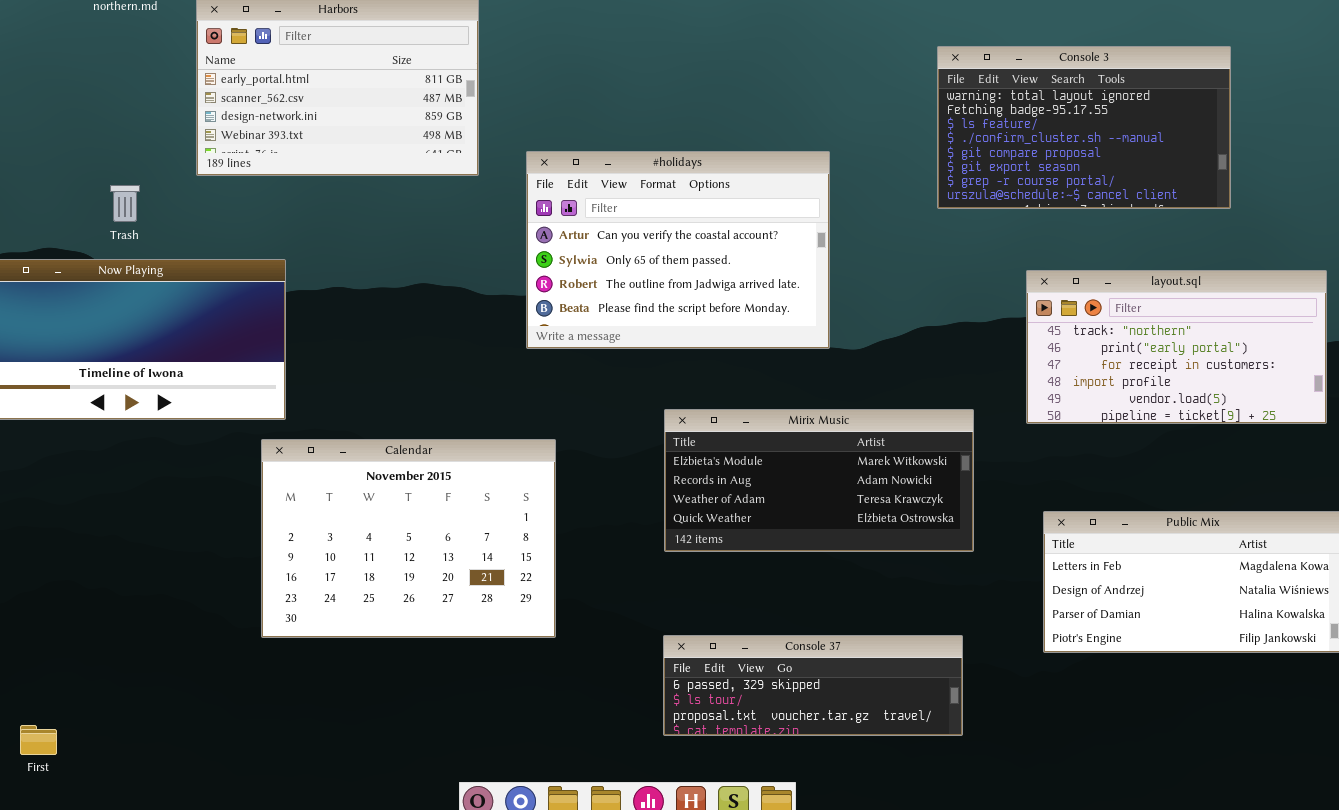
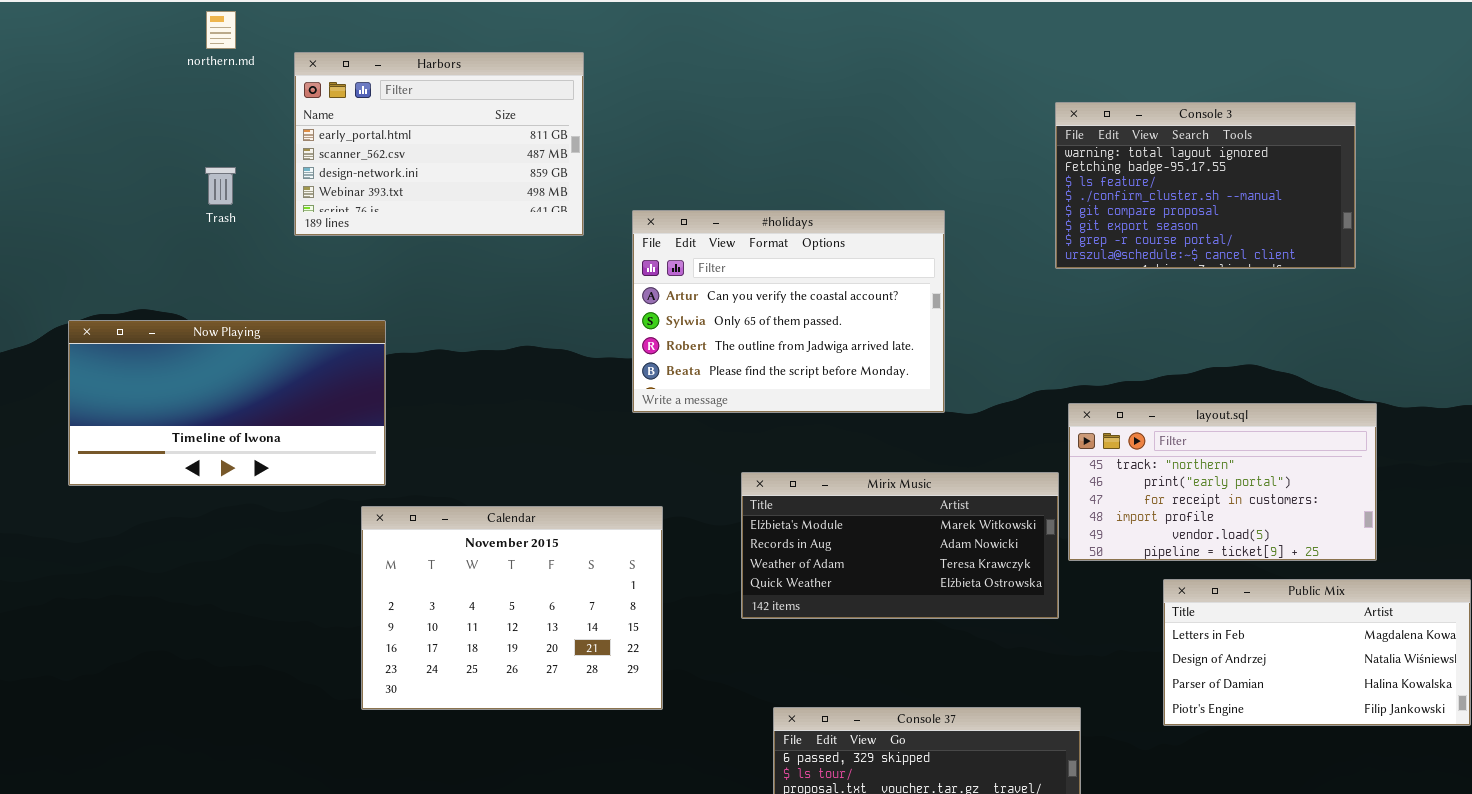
Trash: [110,185,140,222] -> [205,167,236,205], moved
layout.sql: [1026,270,1327,424] -> [1068,403,1377,561], moved
Mirix Music: [664,409,974,552] -> [741,472,1059,619], moved

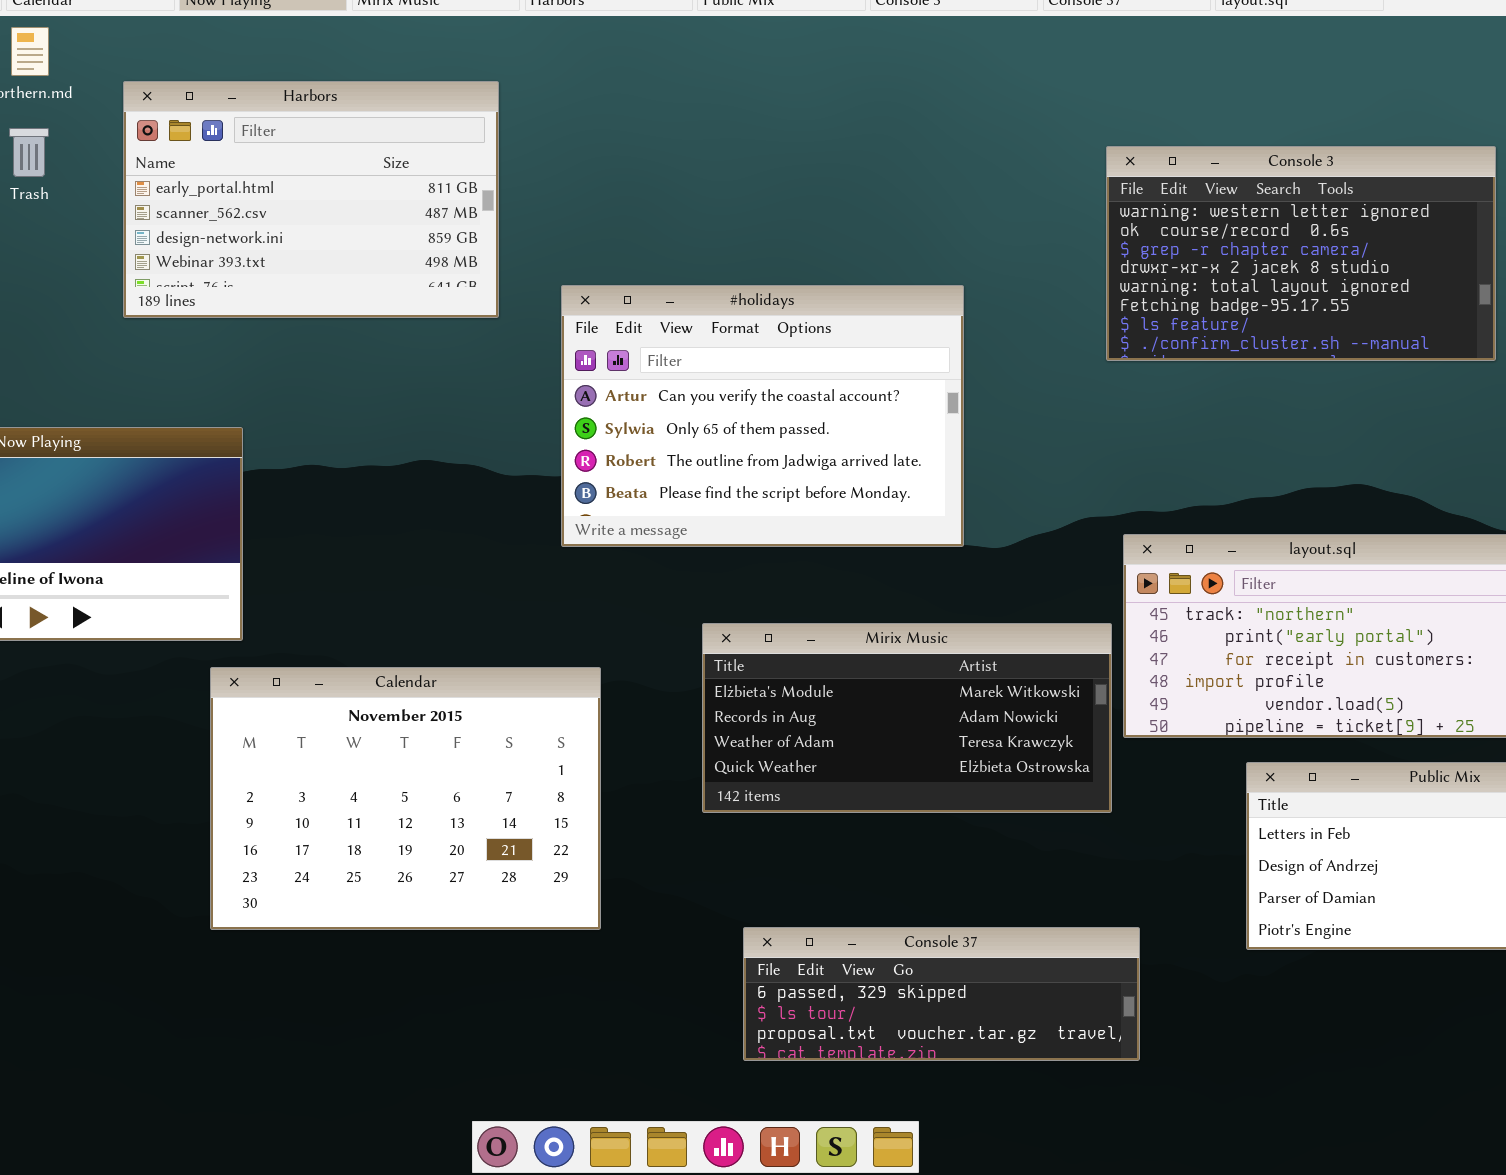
Console 3: [1055,102,1356,269] -> [1106,146,1496,361], scrolled up 4 rows
Trash: [205,167,236,205] -> [9,128,49,177], moved

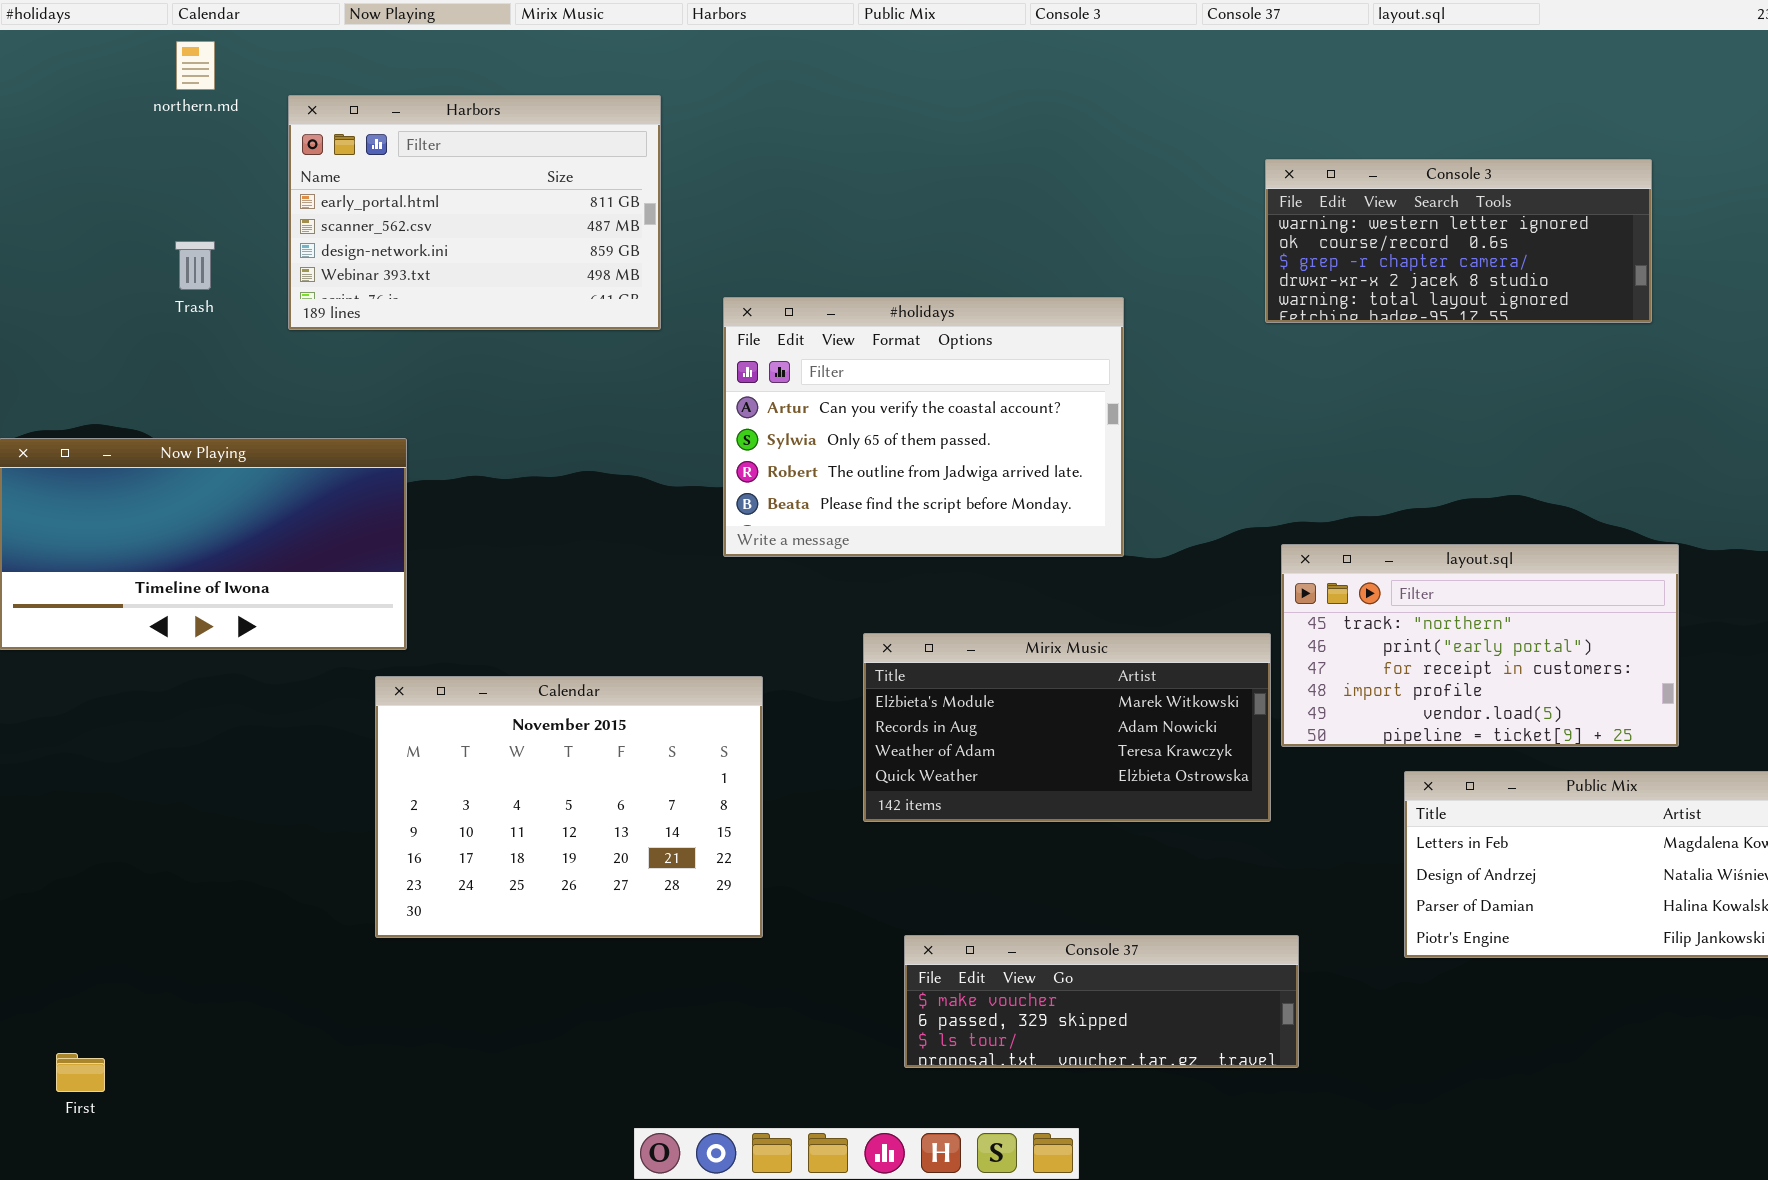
Trash: [9,128,49,177] -> [175,241,215,290], moved
Console 3: [1106,146,1496,361] -> [1265,159,1652,323], resized
Console 37: [743,927,1140,1061] -> [904,935,1299,1068], scrolled up 1 row

